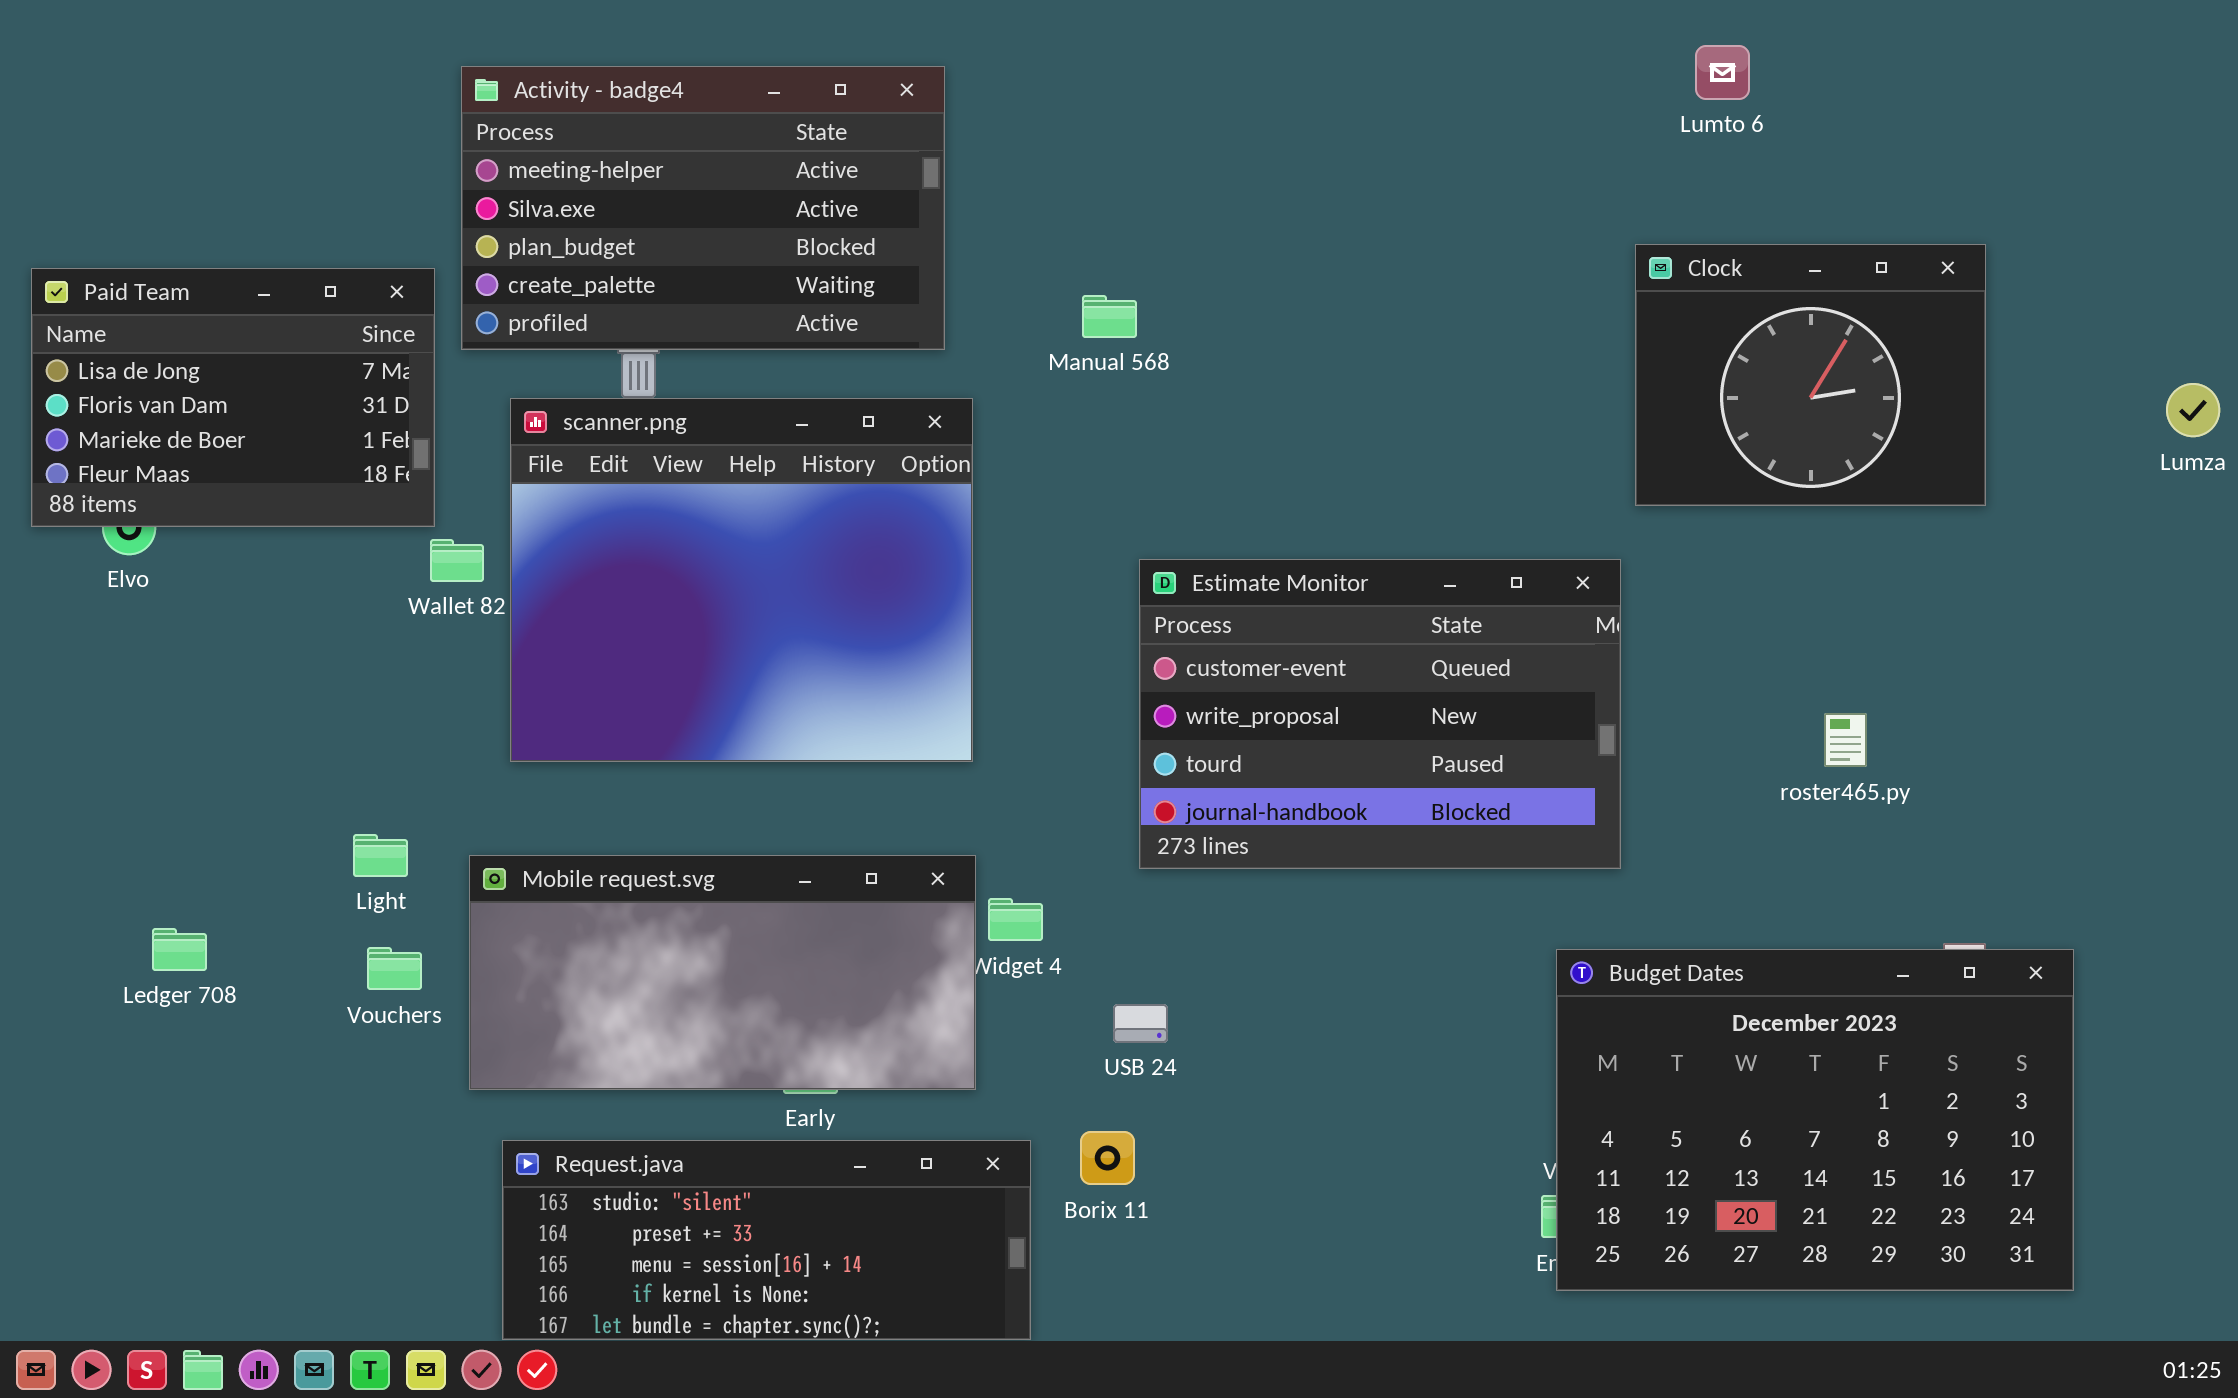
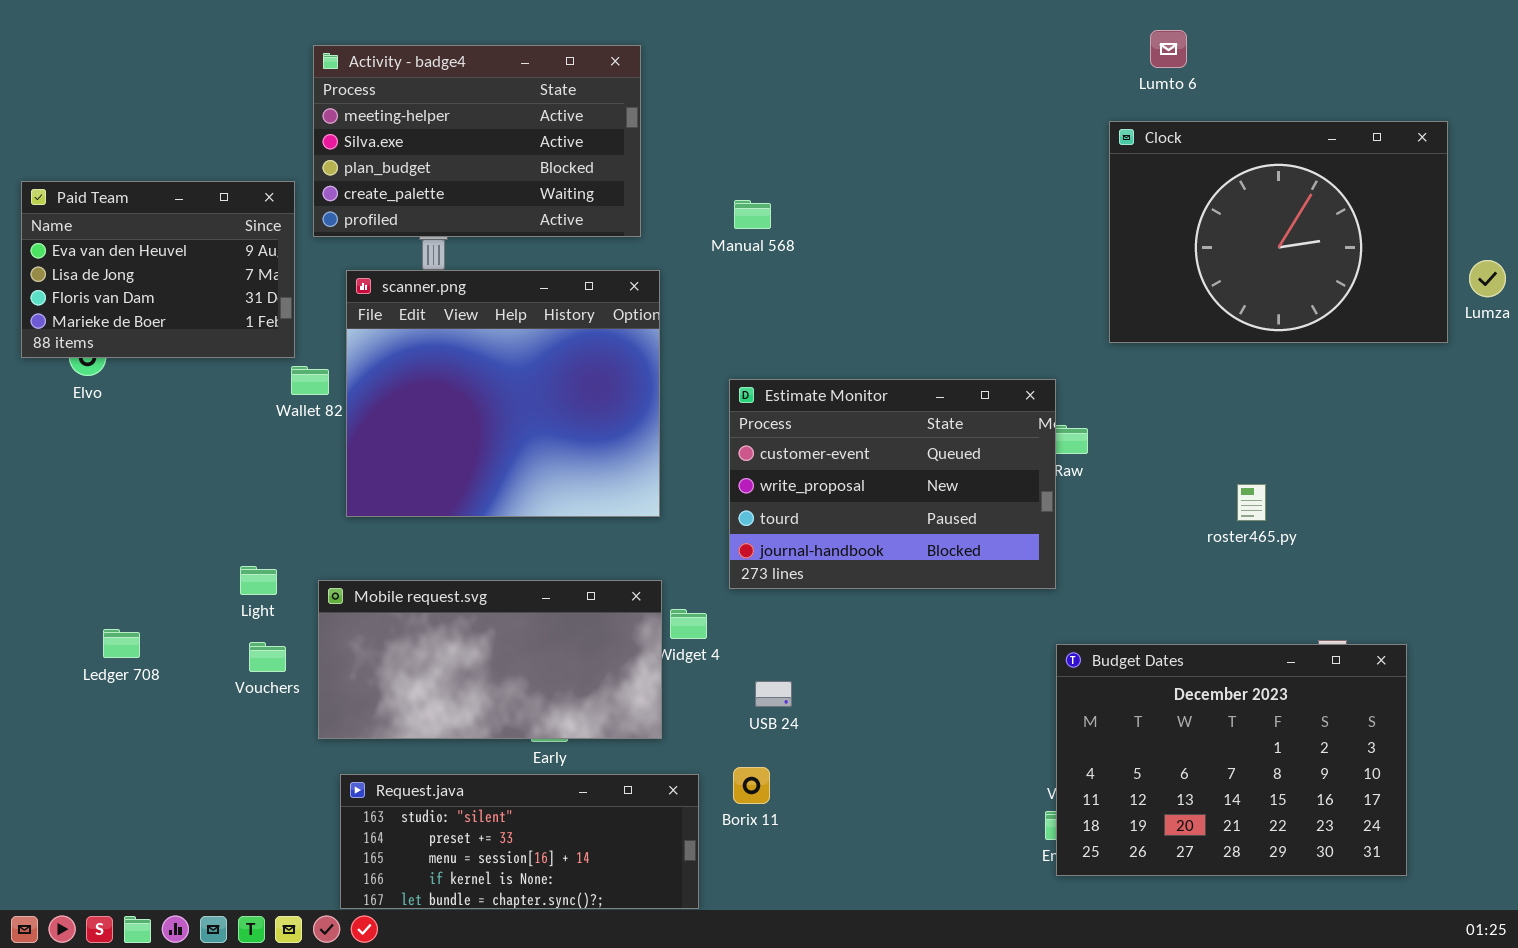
Clock: [1635,244,1986,506] -> [1109,121,1448,343], resized
Paid Team: [31,268,435,527] -> [21,181,295,358], scrolled up 1 row
Estimate Monitor: [1139,559,1621,869] -> [729,379,1056,589], moved

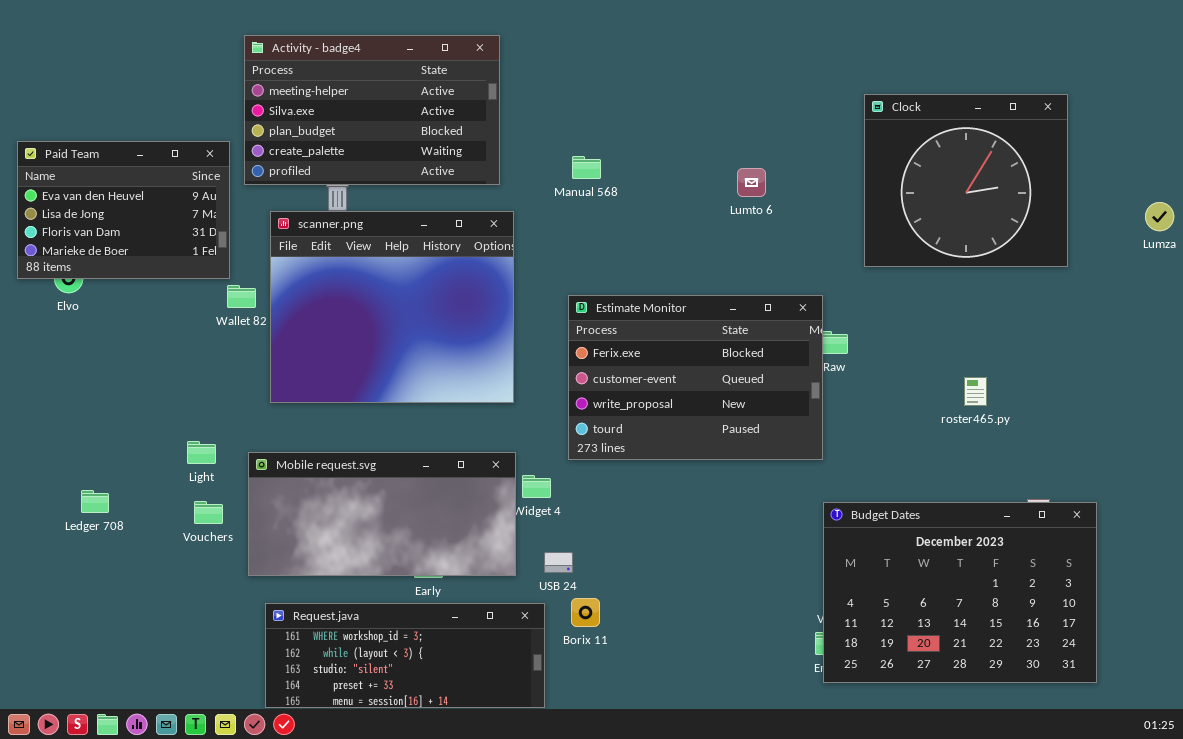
Lumto 6: [1150,30,1187,68] -> [737,168,766,197], moved
Clock: [1109,121,1448,343] -> [864,94,1068,267], resized
Estimate Monitor: [729,379,1056,589] -> [568,295,823,460], scrolled up 1 row
USB 24: [755,681,792,707] -> [544,552,573,573], moved
Request.java: [340,774,699,909] -> [265,603,545,708], scrolled up 2 rows

